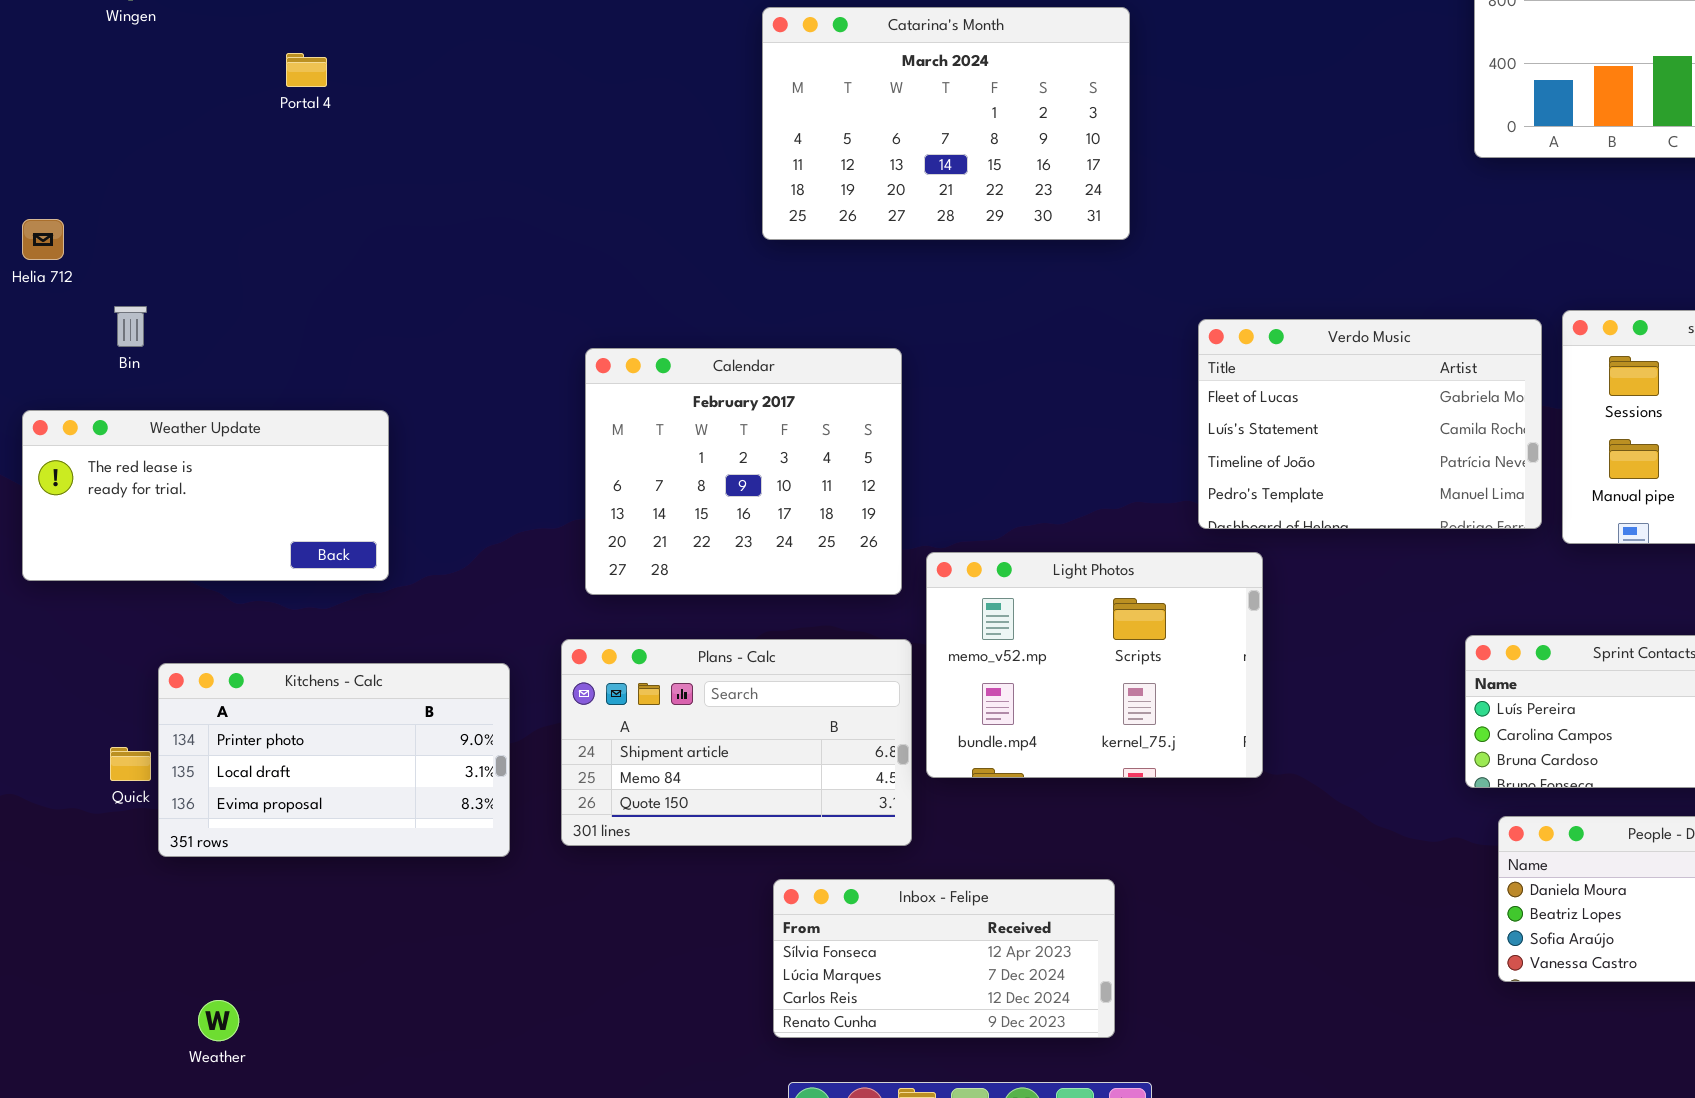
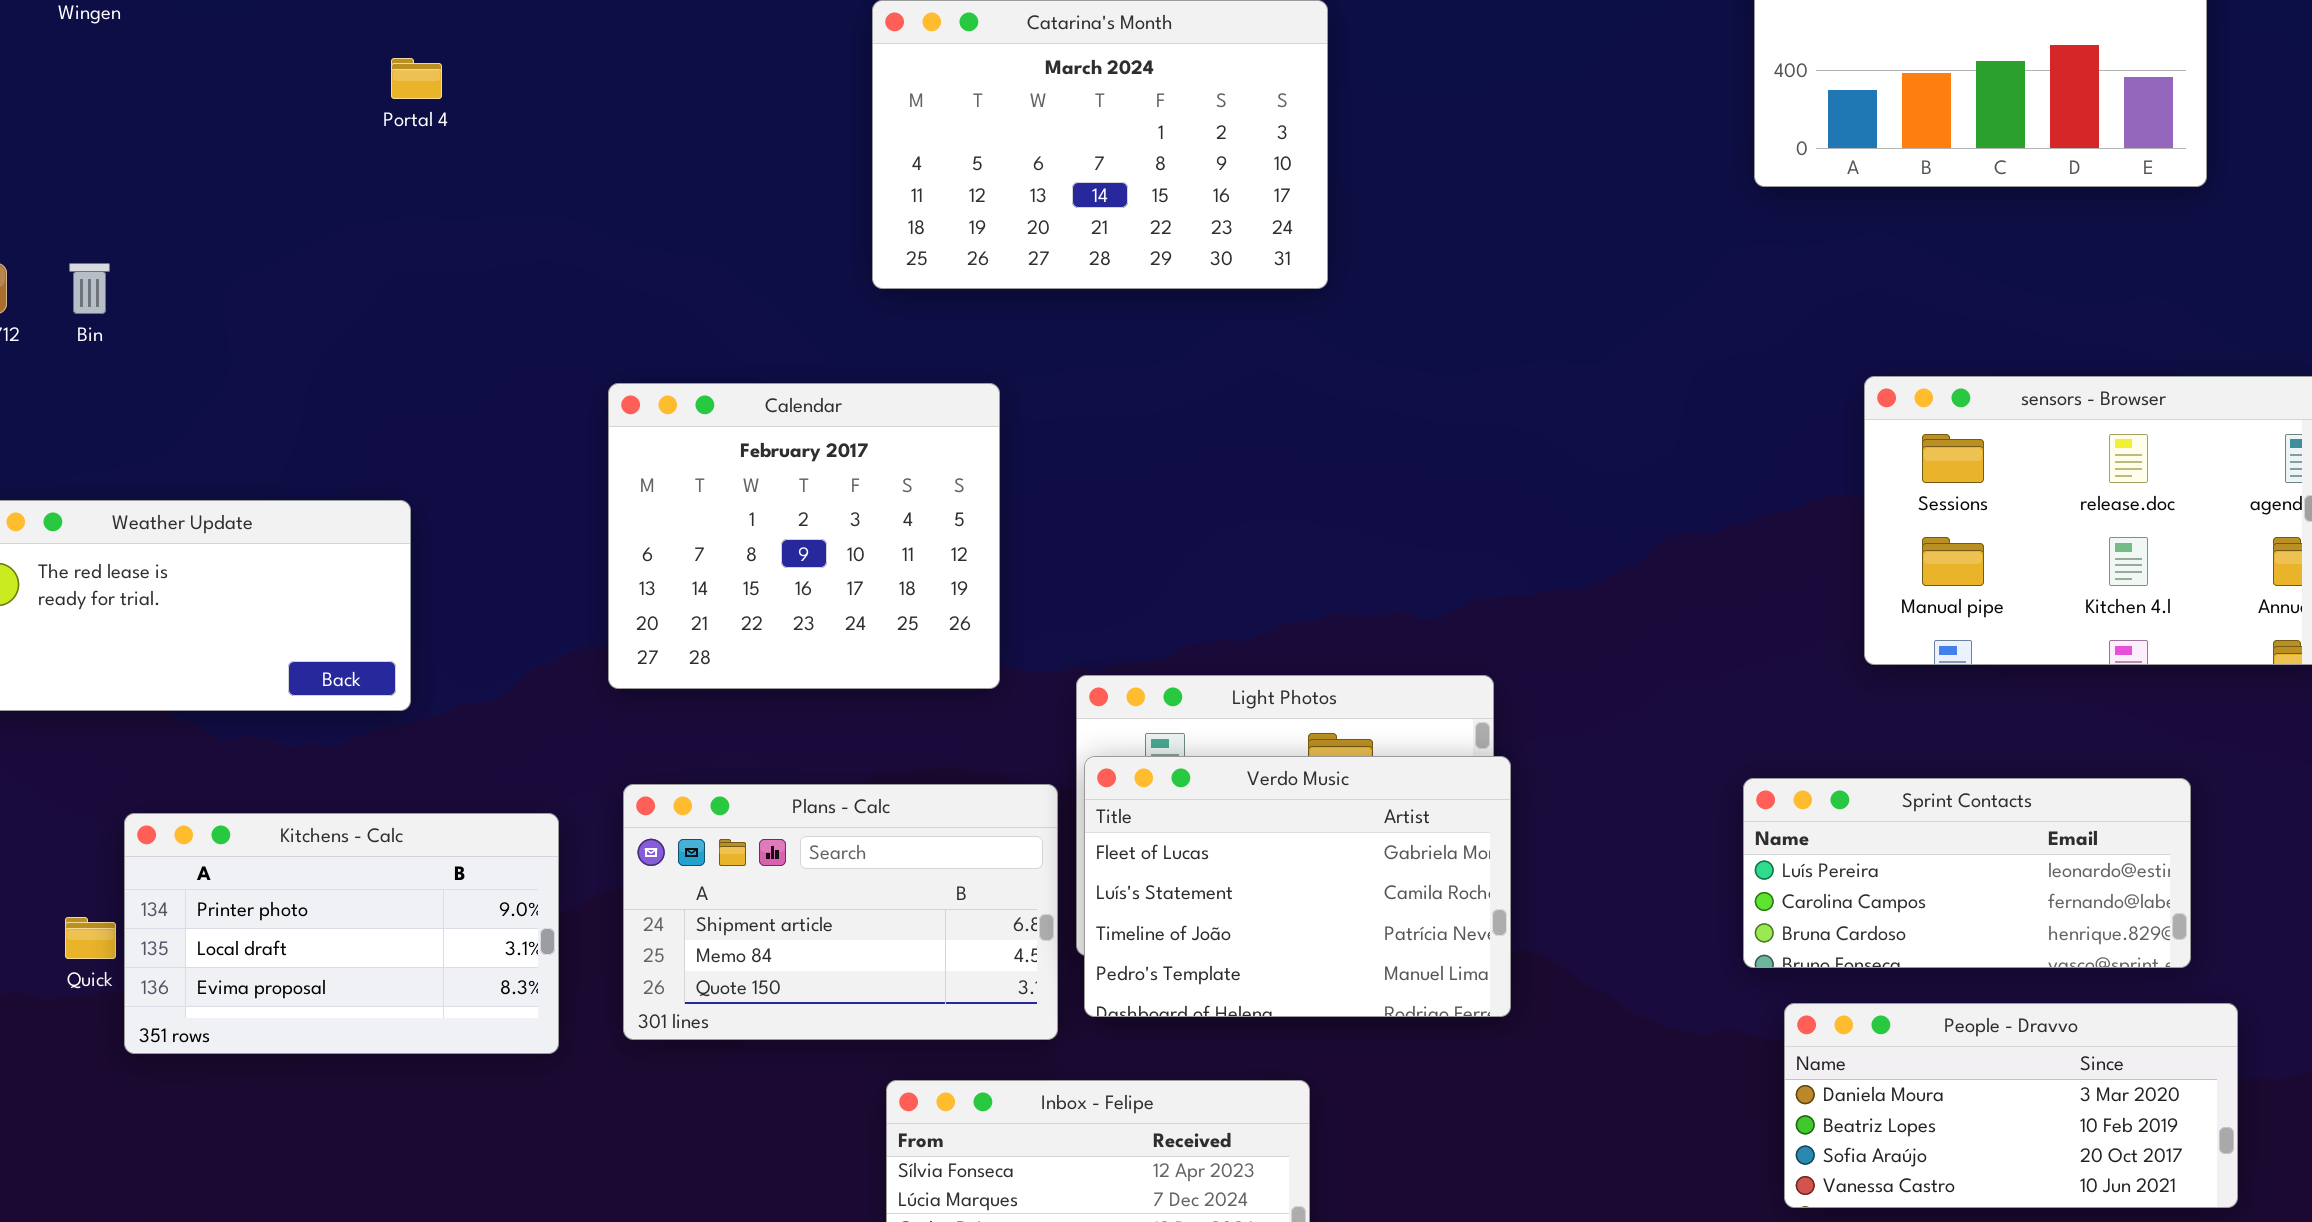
Portal 4: [286,53,327,87] -> [391,58,442,99], moved
Bin: [114,306,147,347] -> [69,263,110,314], moved
Verdo Music: [1198,319,1542,529] -> [1084,756,1511,1017], moved
Calendar: [585,348,902,595] -> [608,383,1000,689], moved

